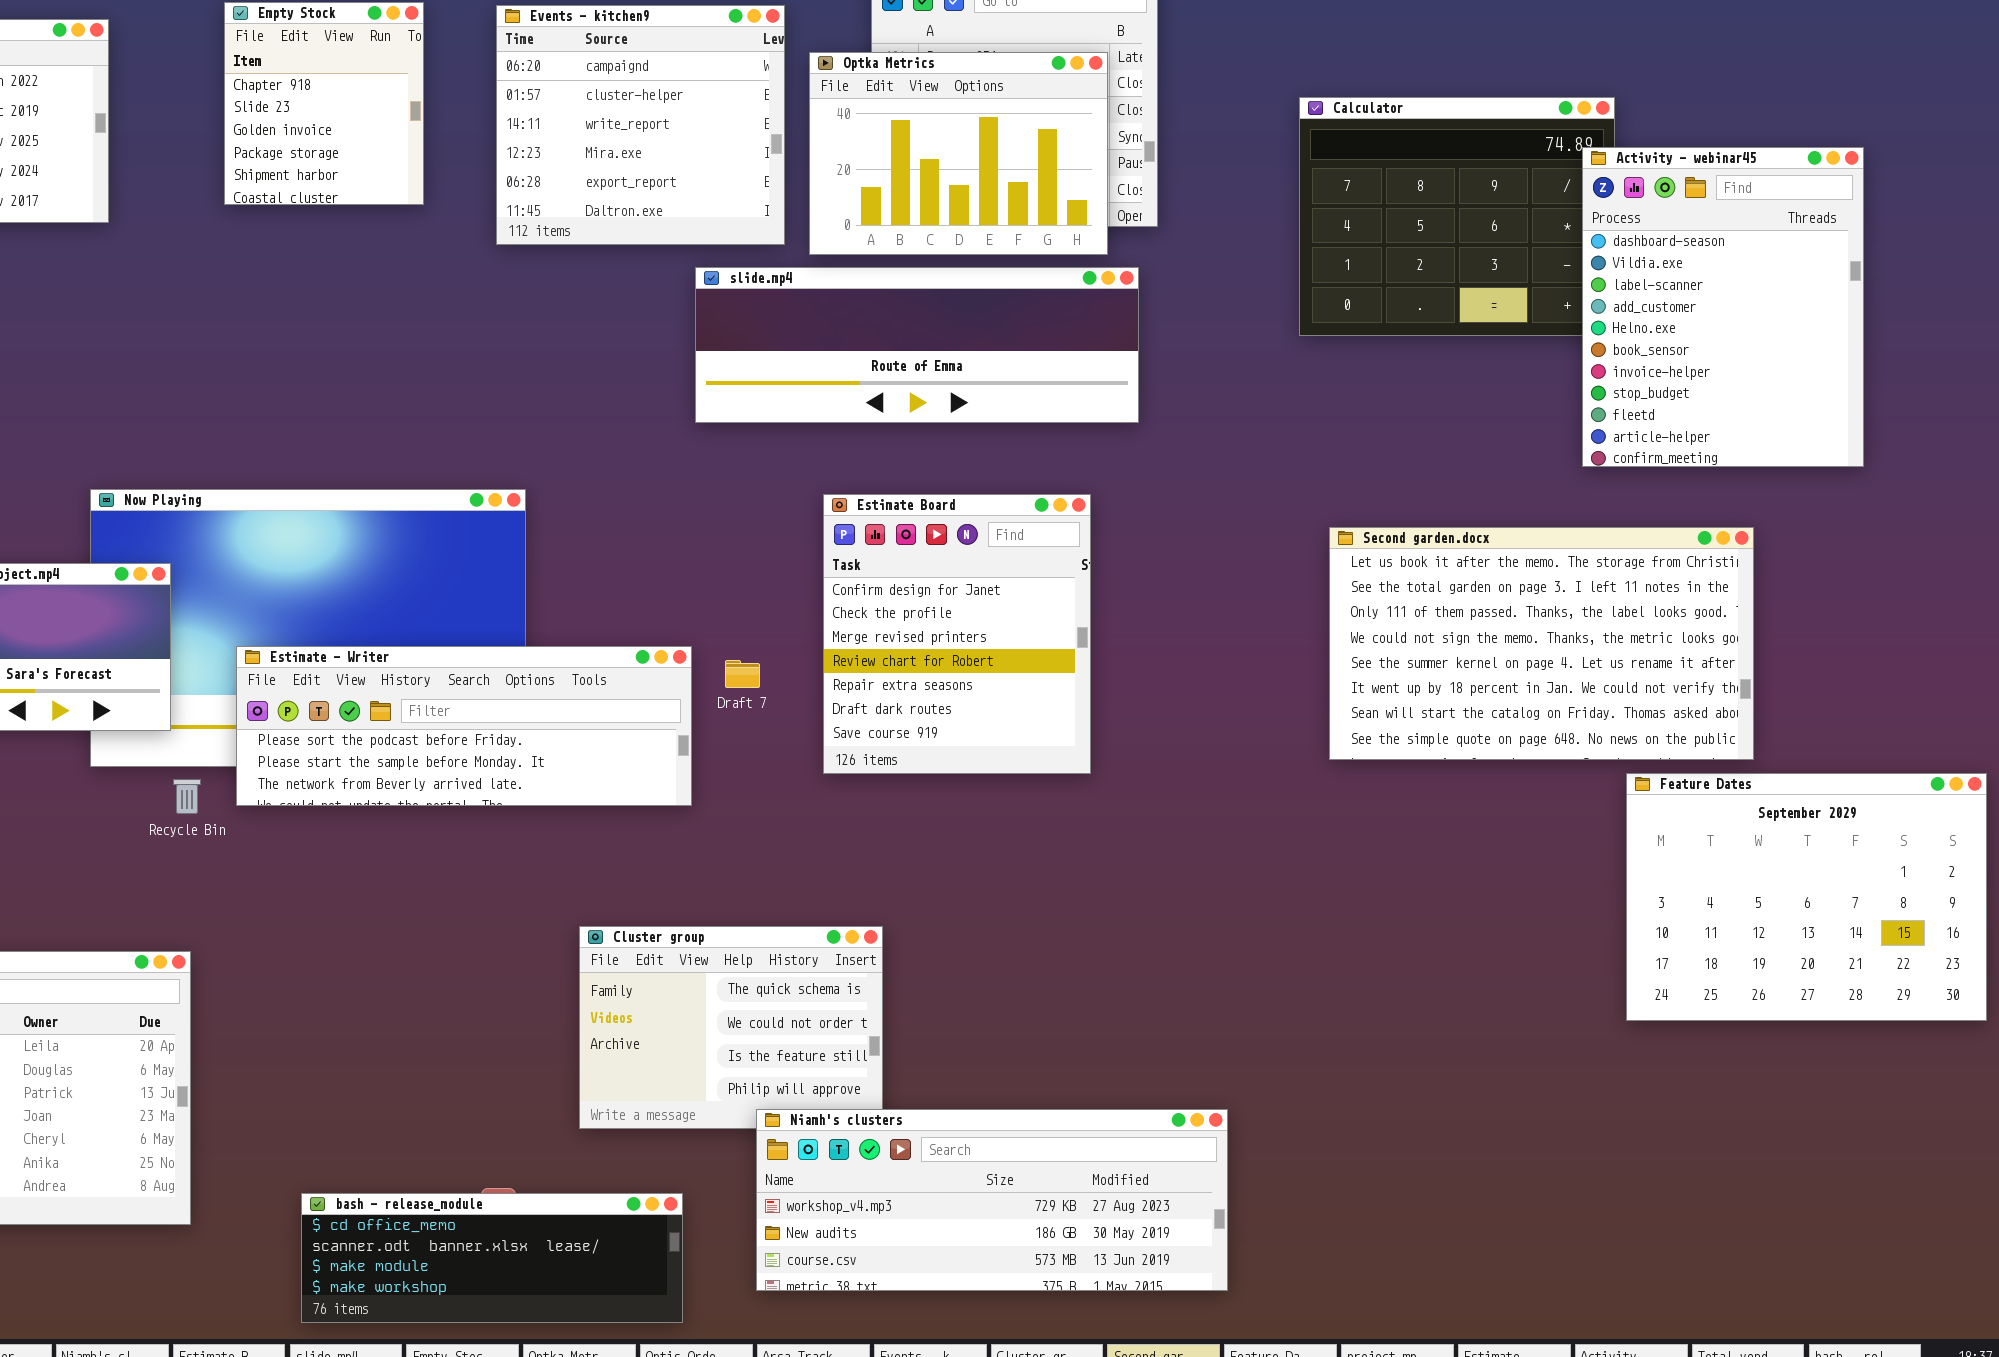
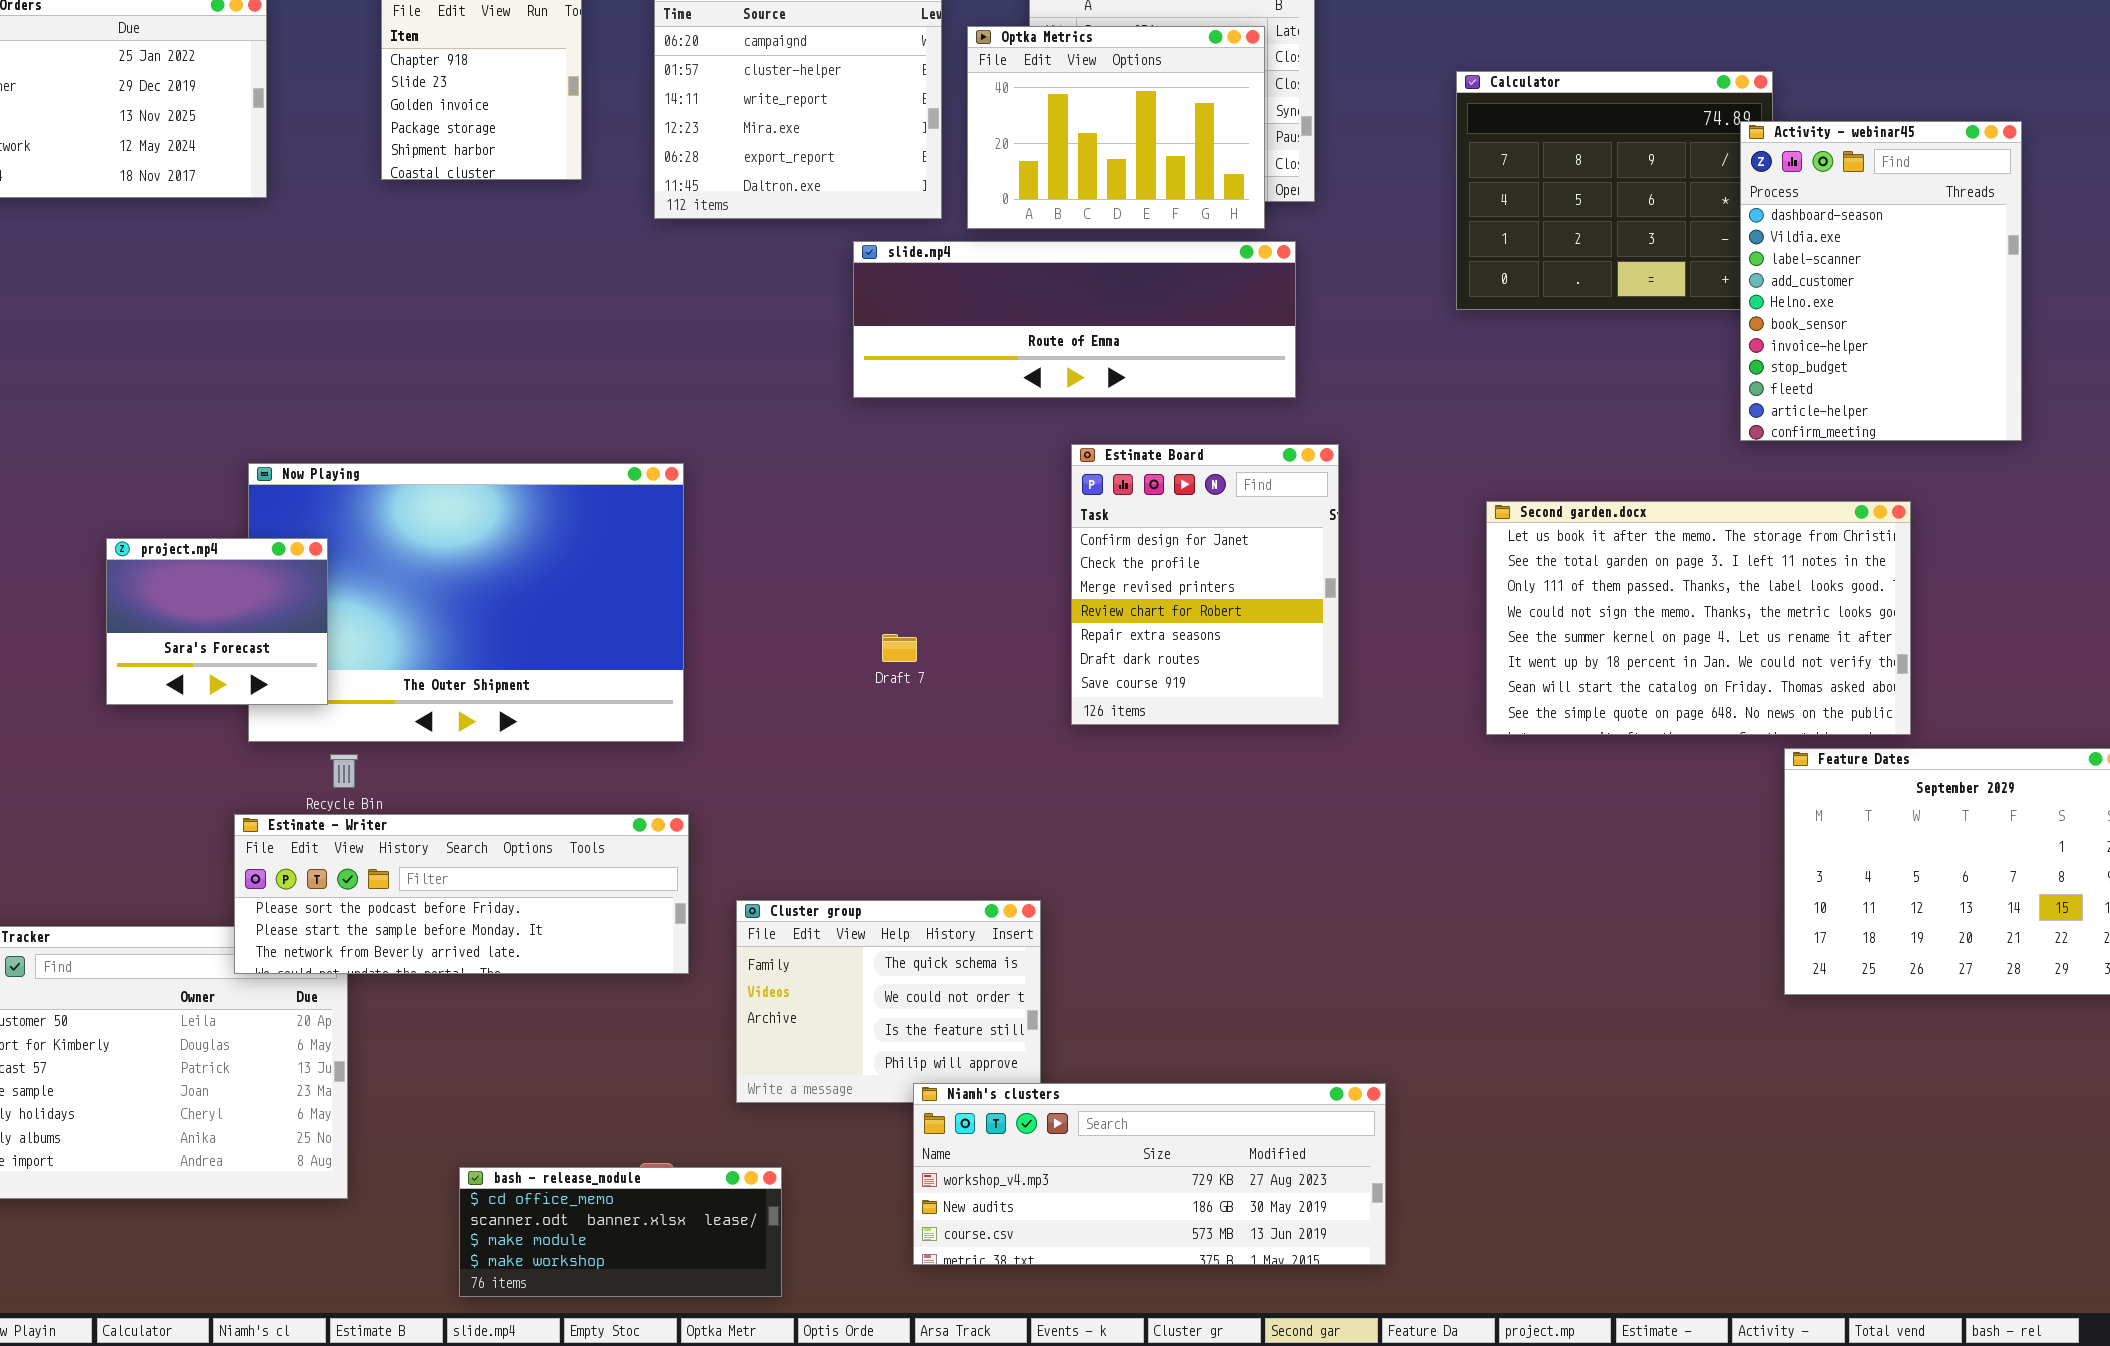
Estimate Board: [823,494,1091,774] -> [1071,444,1339,725], moved
Estimate - Writer: [236,646,692,806] -> [234,814,689,974], moved
bash - release_module: [301,1193,683,1323] -> [459,1167,782,1297], resized

